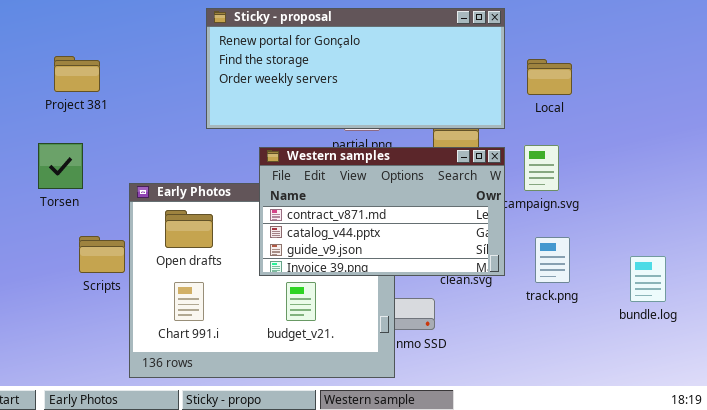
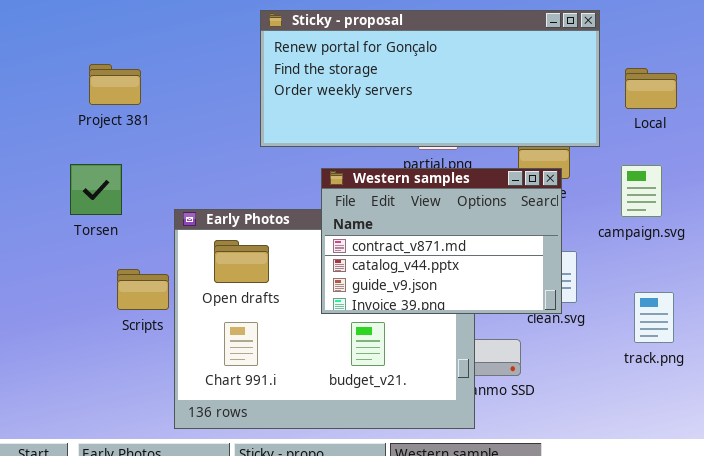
Western samples: [259,147,505,276] -> [321,168,562,314], resized
track.png: [535,237,570,283] -> [634,292,674,343], moved

